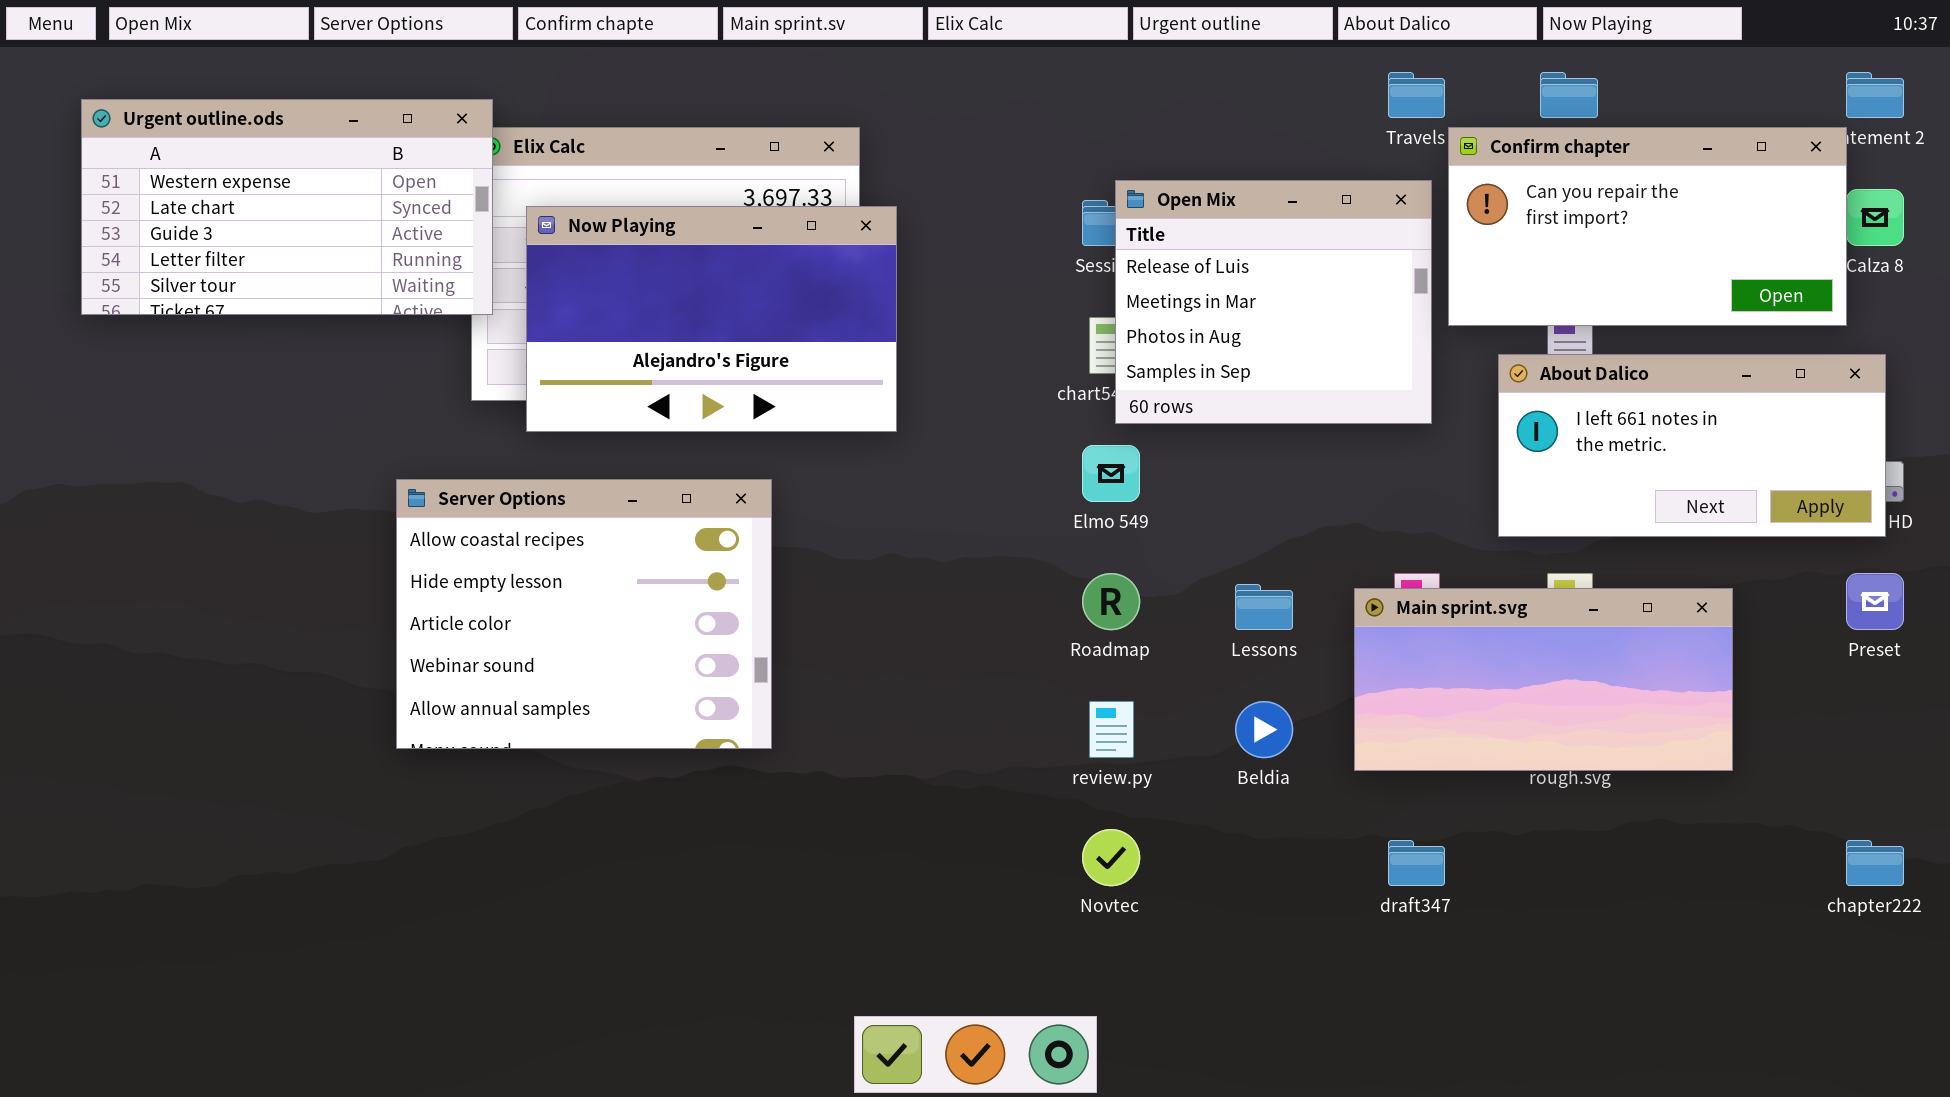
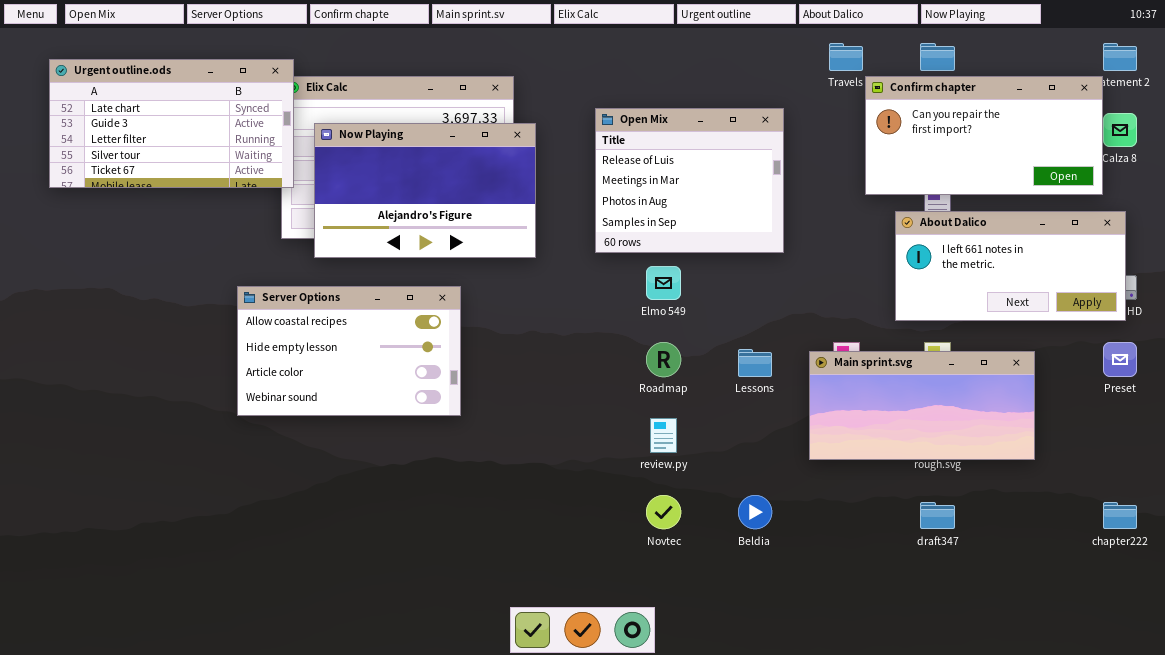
Urgent outline.ods: [81,99,493,315] -> [49,59,294,188], scrolled down 1 row
Open Mix: [1115,180,1432,424] -> [595,108,784,253], moved
Server Options: [396,479,772,749] -> [237,286,461,416], resized
Beldia: [1235,701,1293,758] -> [738,495,772,529], moved
draft347: [1388,840,1445,886] -> [920,502,955,529], moved

